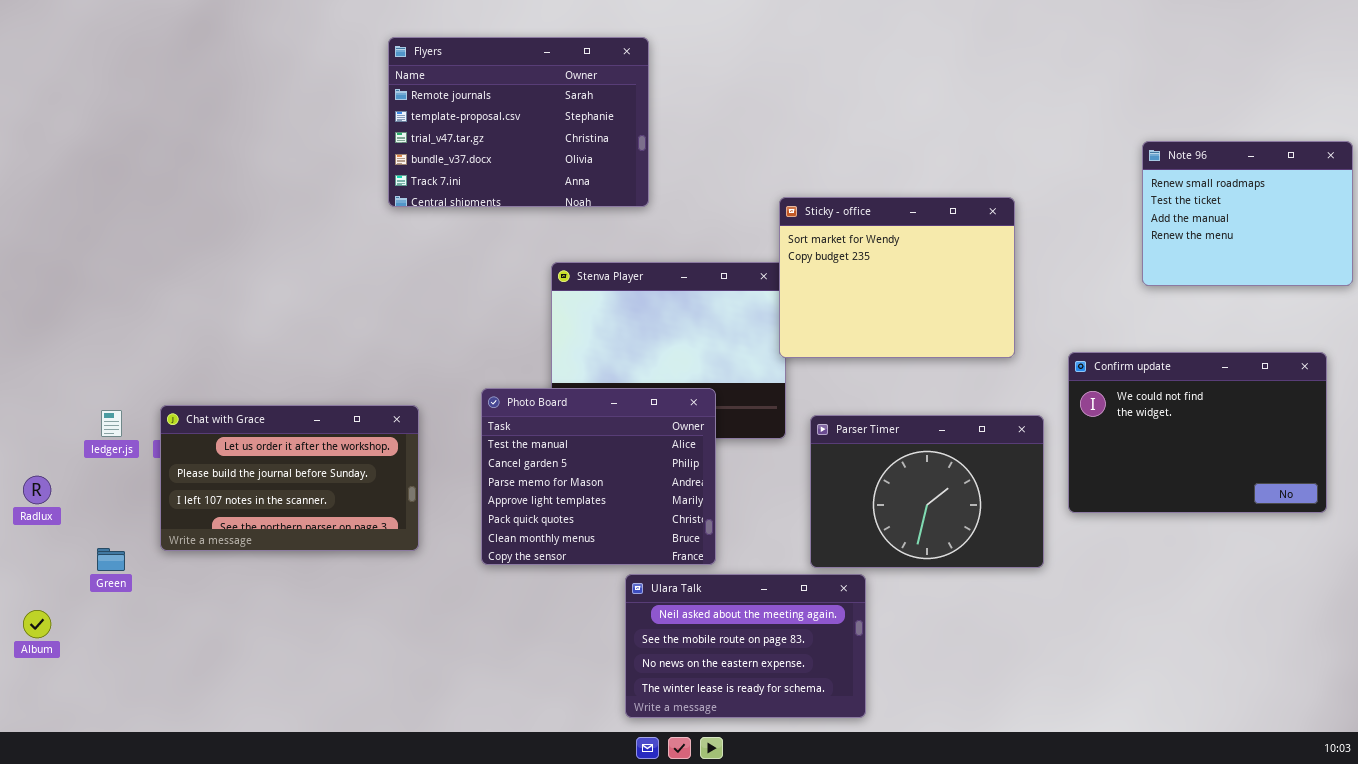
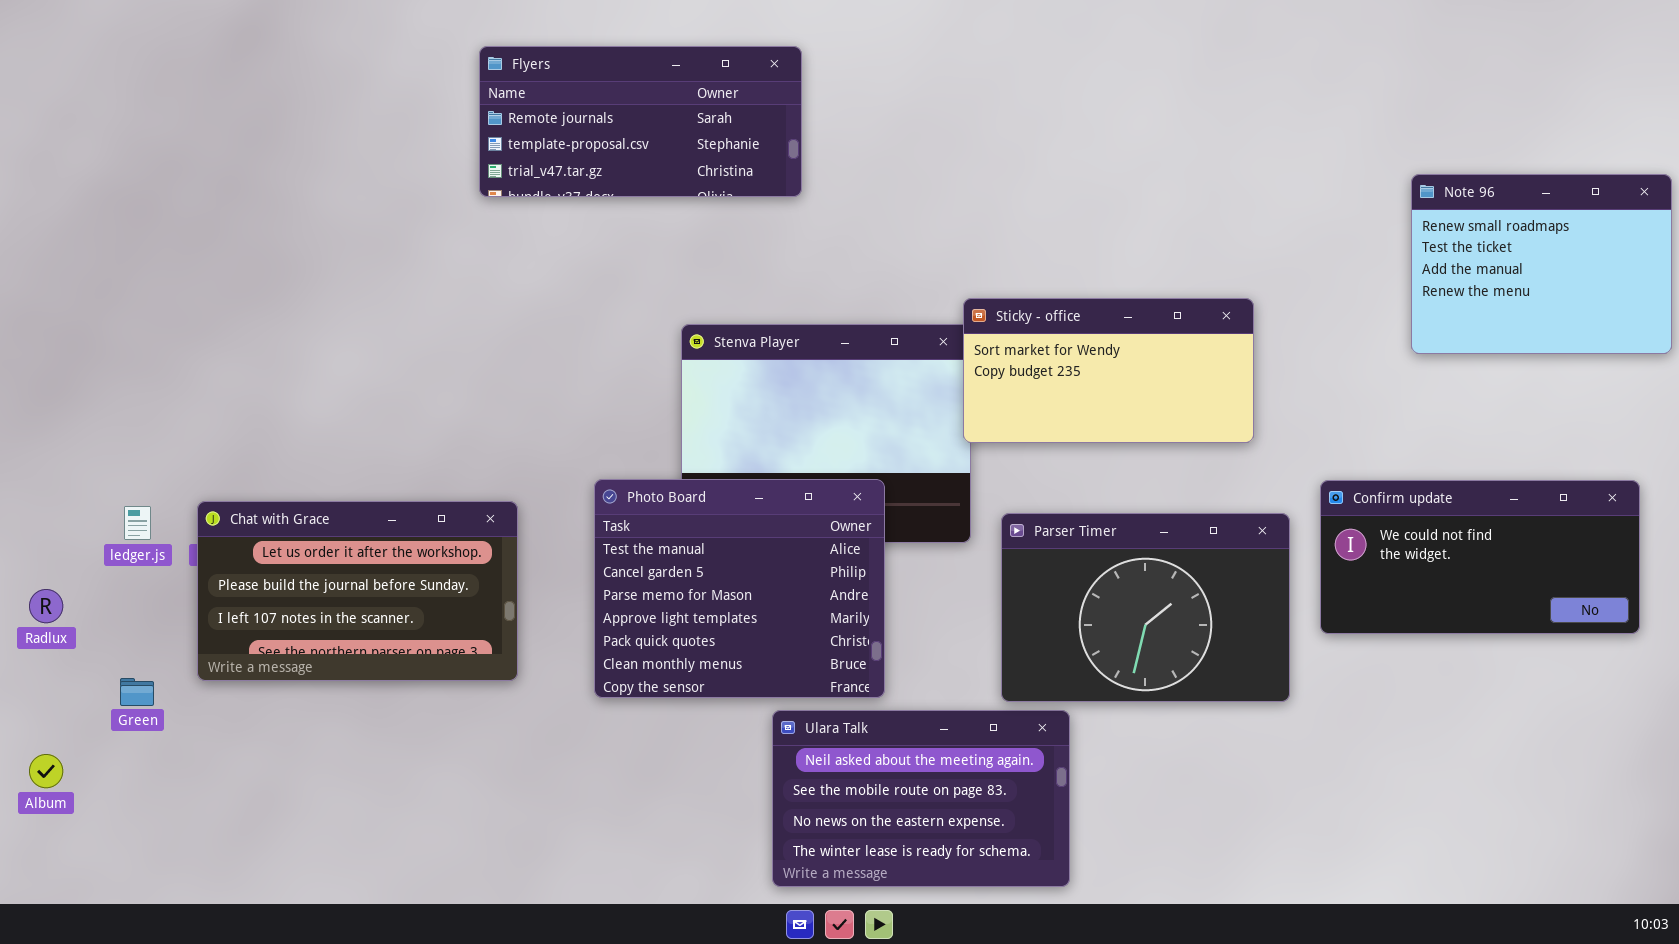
Flyers: [388,37,649,207] -> [479,46,802,197], resized
Sticky - office: [779,197,1015,358] -> [963,298,1254,443], resized
Confirm update: [1068,352,1327,513] -> [1320,480,1640,634], resized

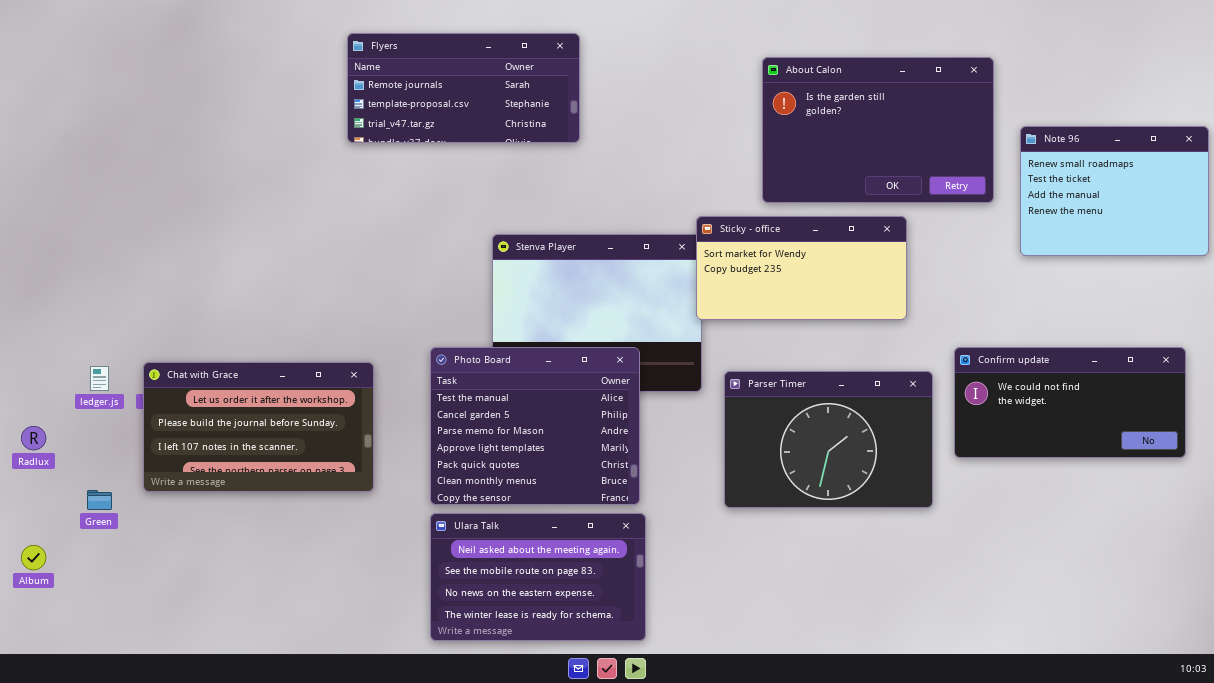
About Calon: none -> [762,57,994,203], opened
Ulara Talk: [772,710,1070,887] -> [430,513,646,641], moved

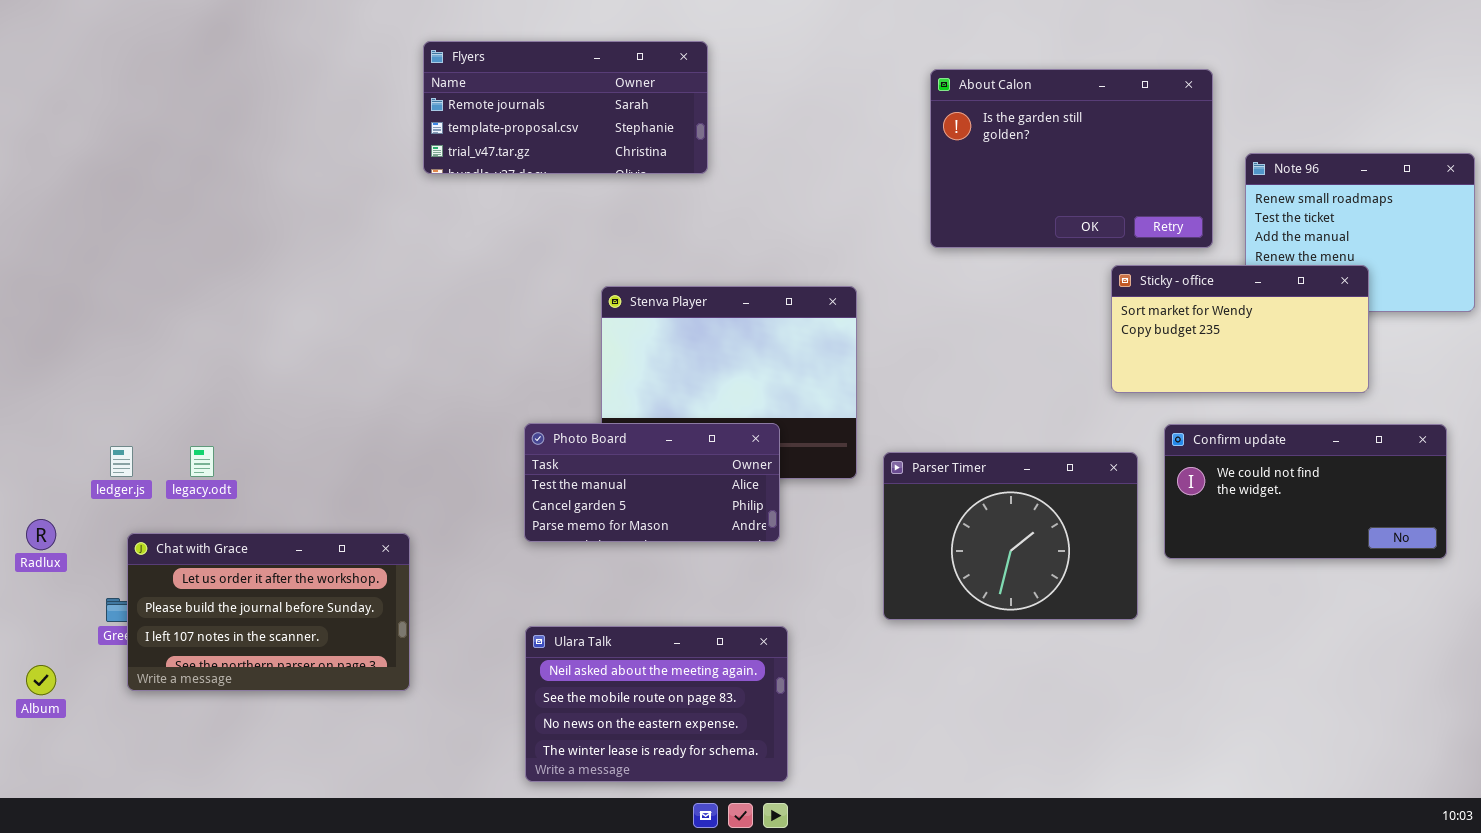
Sticky - office: [696,216,907,320] -> [1111,265,1369,393], moved
Photo Board: [430,347,640,505] -> [524,423,780,542], resized
Chat with Grace: [143,362,374,492] -> [127,533,410,691], moved

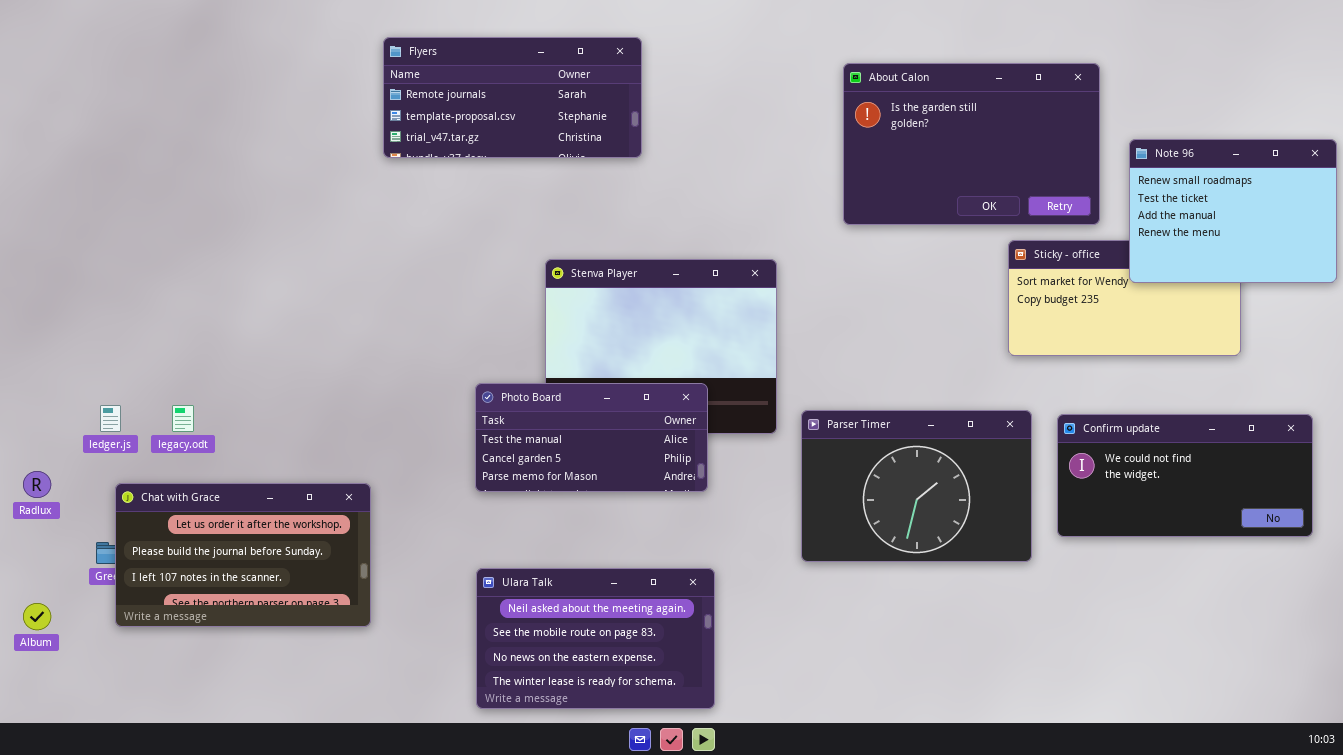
Note 96: [1245,153,1475,312] -> [1129,139,1337,283], raised
Confirm update: [1164,424,1447,559] -> [1057,414,1313,537], moved

